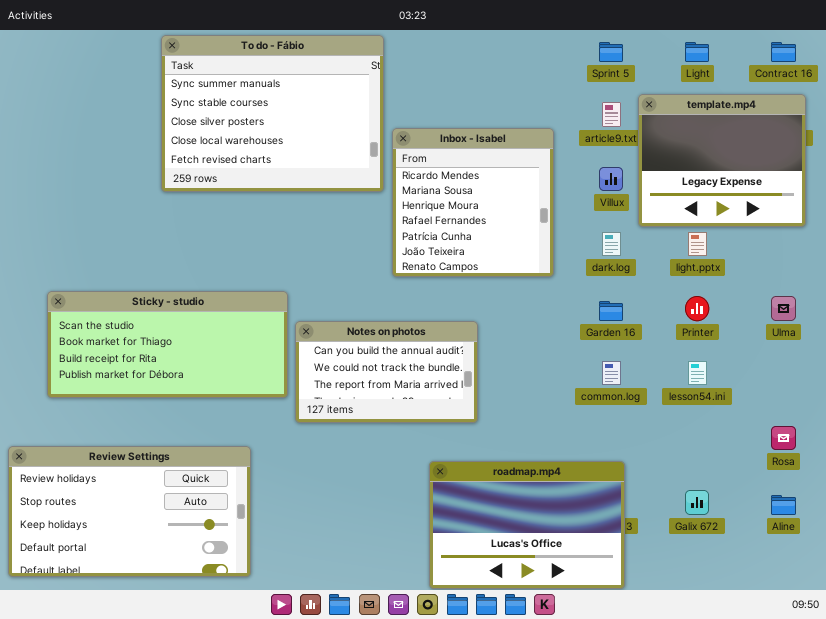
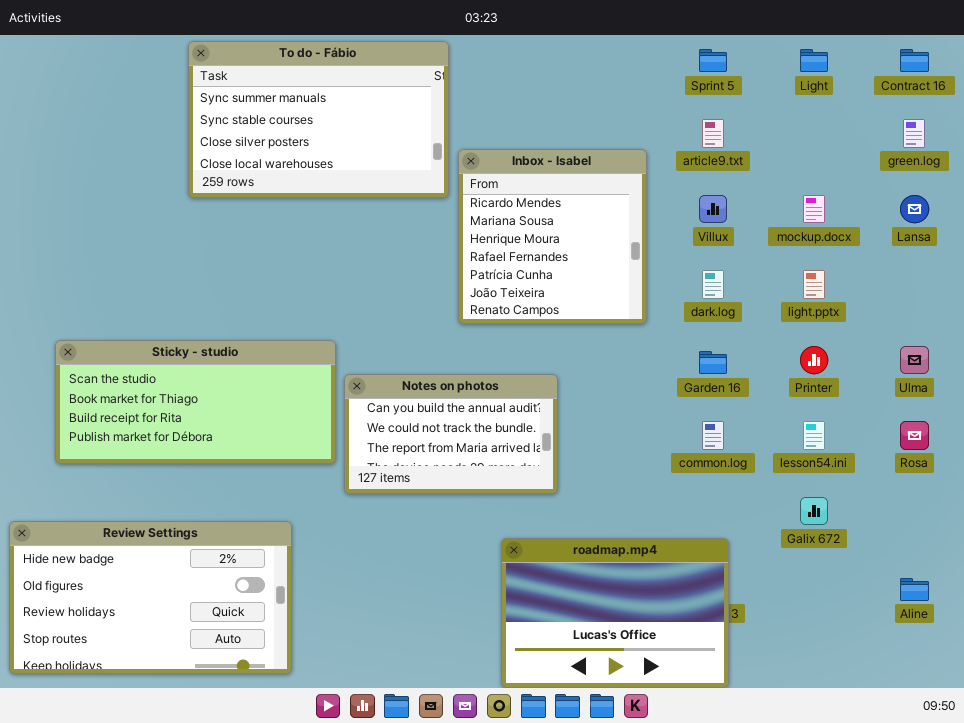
To do - Fábio: [161,35,384,192] -> [188,41,449,198], resized
template.mp4: [638,94,806,227] -> none, closed
Rosa: [771,426,796,450] -> [900,421,929,450], moved
Review Settings: [8,446,251,577] -> [9,521,292,674], scrolled up 2 rows
Galix 672: [685,490,709,515] -> [800,497,828,525], moved

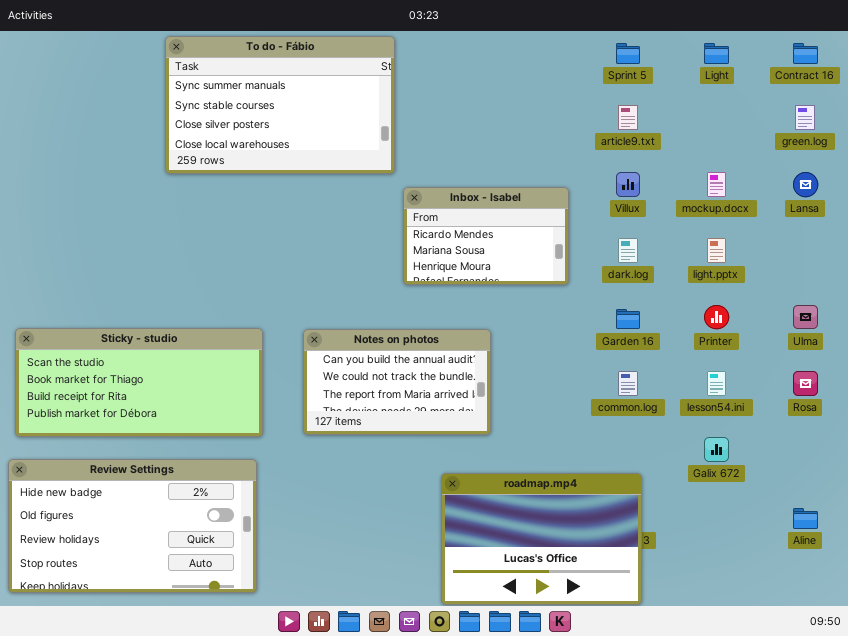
Inbox - Isabel: [458,149,647,324] -> [403,187,569,285], resized
Sticky - studio: [55,340,336,464] -> [15,328,263,437], moved

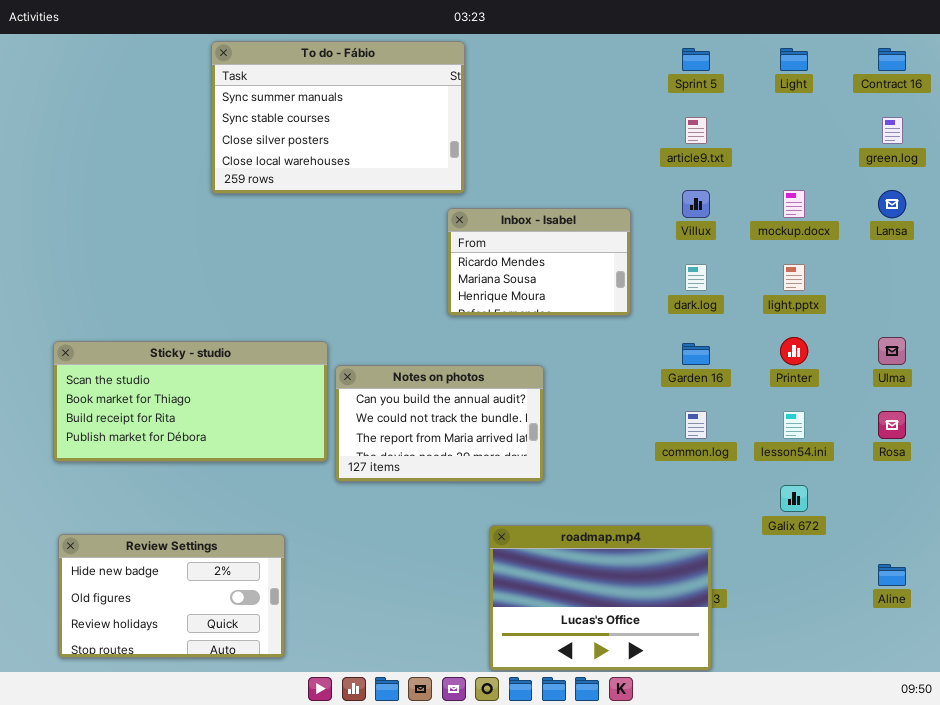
To do - Fábio: [165,36,395,174] -> [211,41,465,194], moved
Sticky - studio: [15,328,263,437] -> [53,341,328,462], moved
Review Settings: [8,459,257,593] -> [58,534,285,658], resized

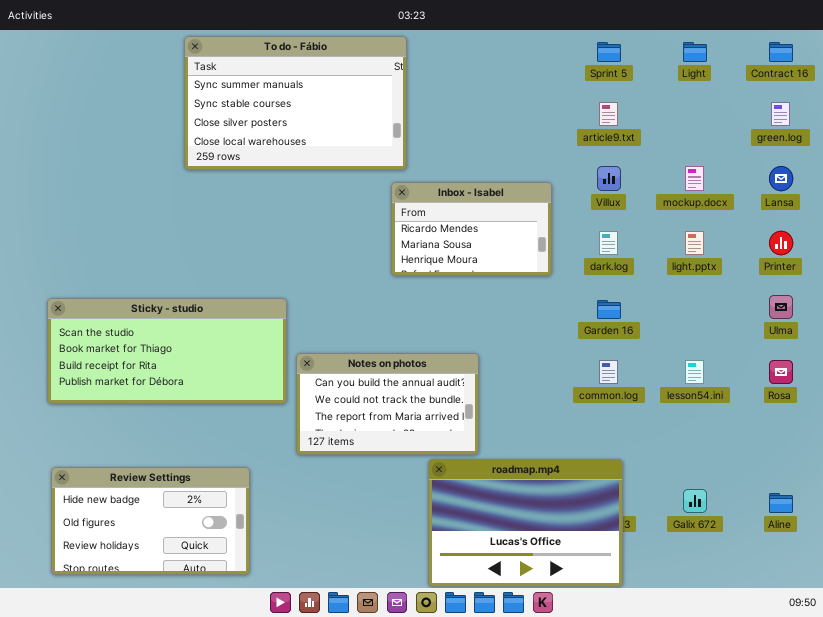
Printer: [780,337,808,365] -> [769,231,793,255], moved
Notes on photos: [335,365,544,482] -> [296,353,479,455], moved
Galix 672: [780,485,808,512] -> [683,489,707,513], moved

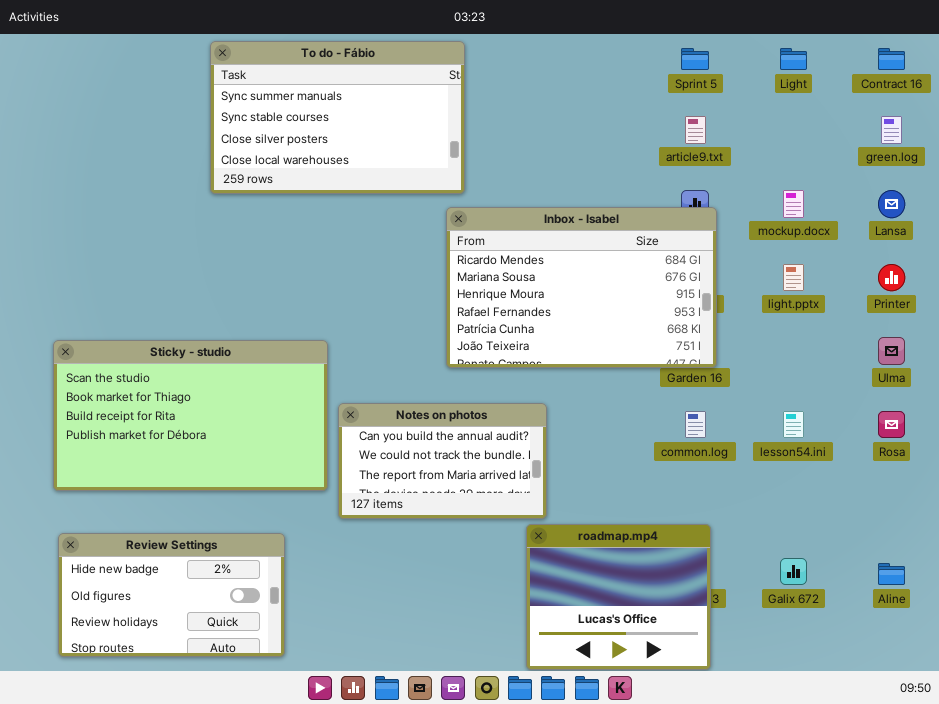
Inbox - Isabel: [391,182,552,276] -> [446,207,717,368], resized
Sticky - studio: [47,298,287,404] -> [53,340,328,491], resized
roadmap.mp4: [428,459,623,587] -> [526,524,711,670], resized

